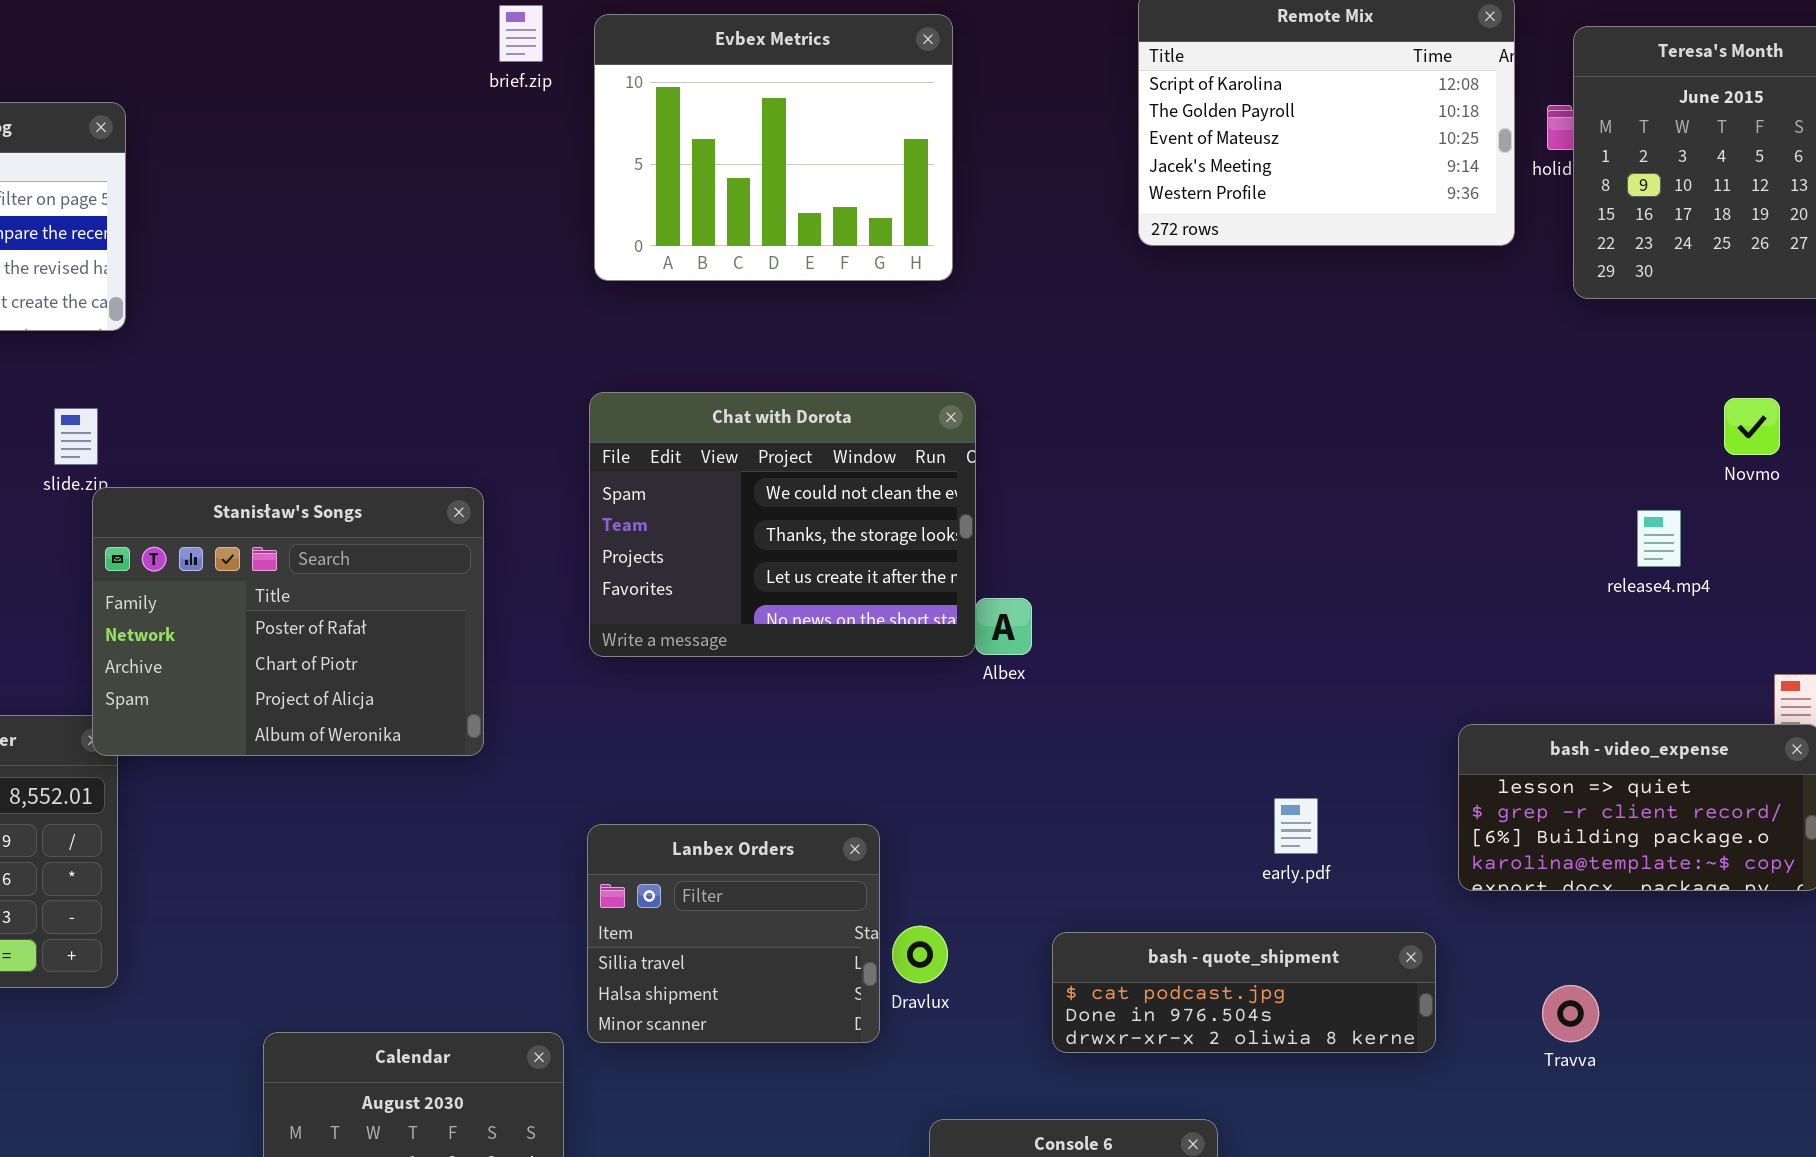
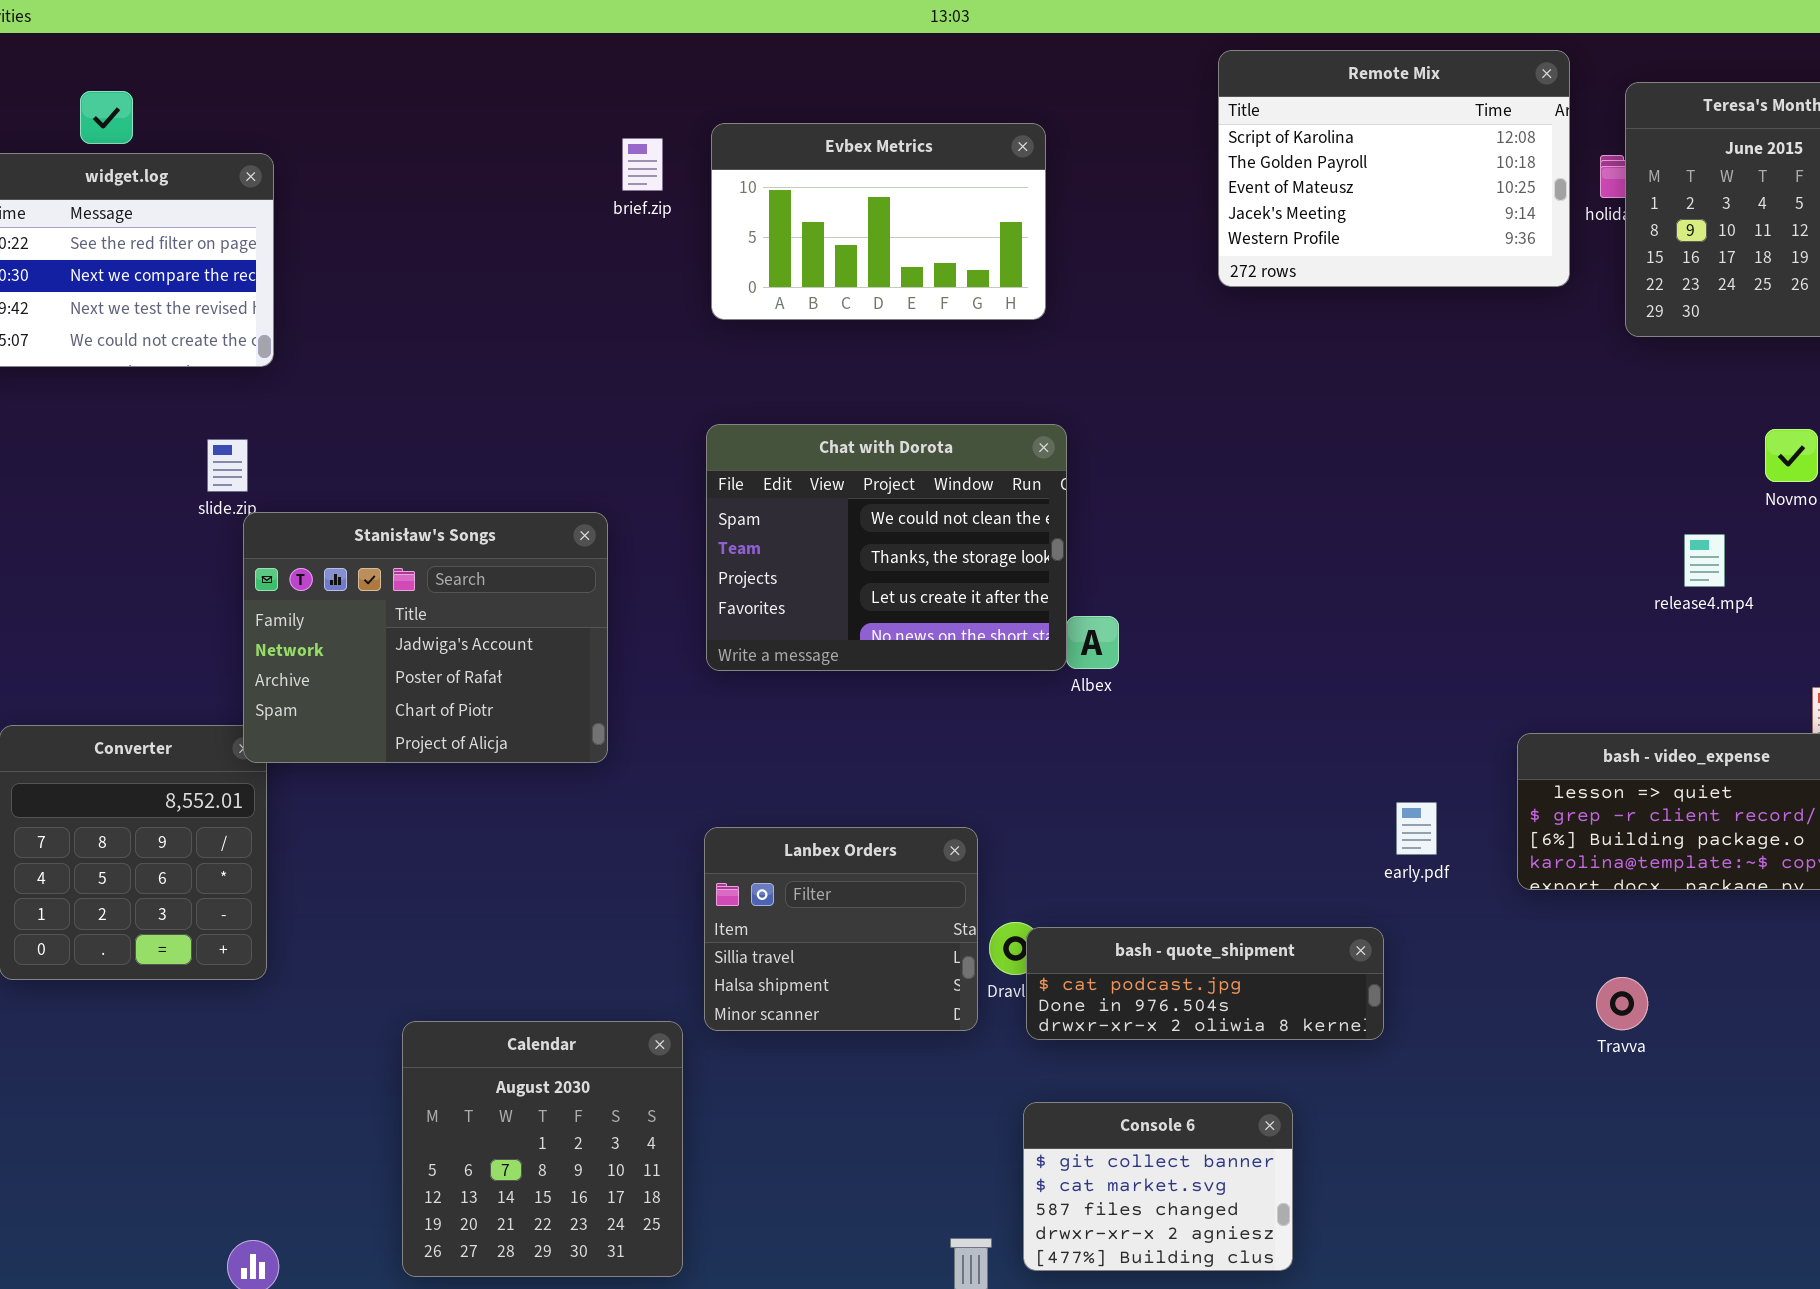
brief.zip: [499,5,543,62] -> [622,138,663,191], moved
Evbex Metrics: [594,14,953,281] -> [711,123,1046,320], resized
Stanisław's Songs: [92,487,484,756] -> [243,512,608,763], scrolled up 1 row
early.pdf: [1274,798,1318,854] -> [1396,802,1437,855], moved
bash - quote_shipment: [1052,932,1436,1053] -> [1026,927,1384,1040], moved

